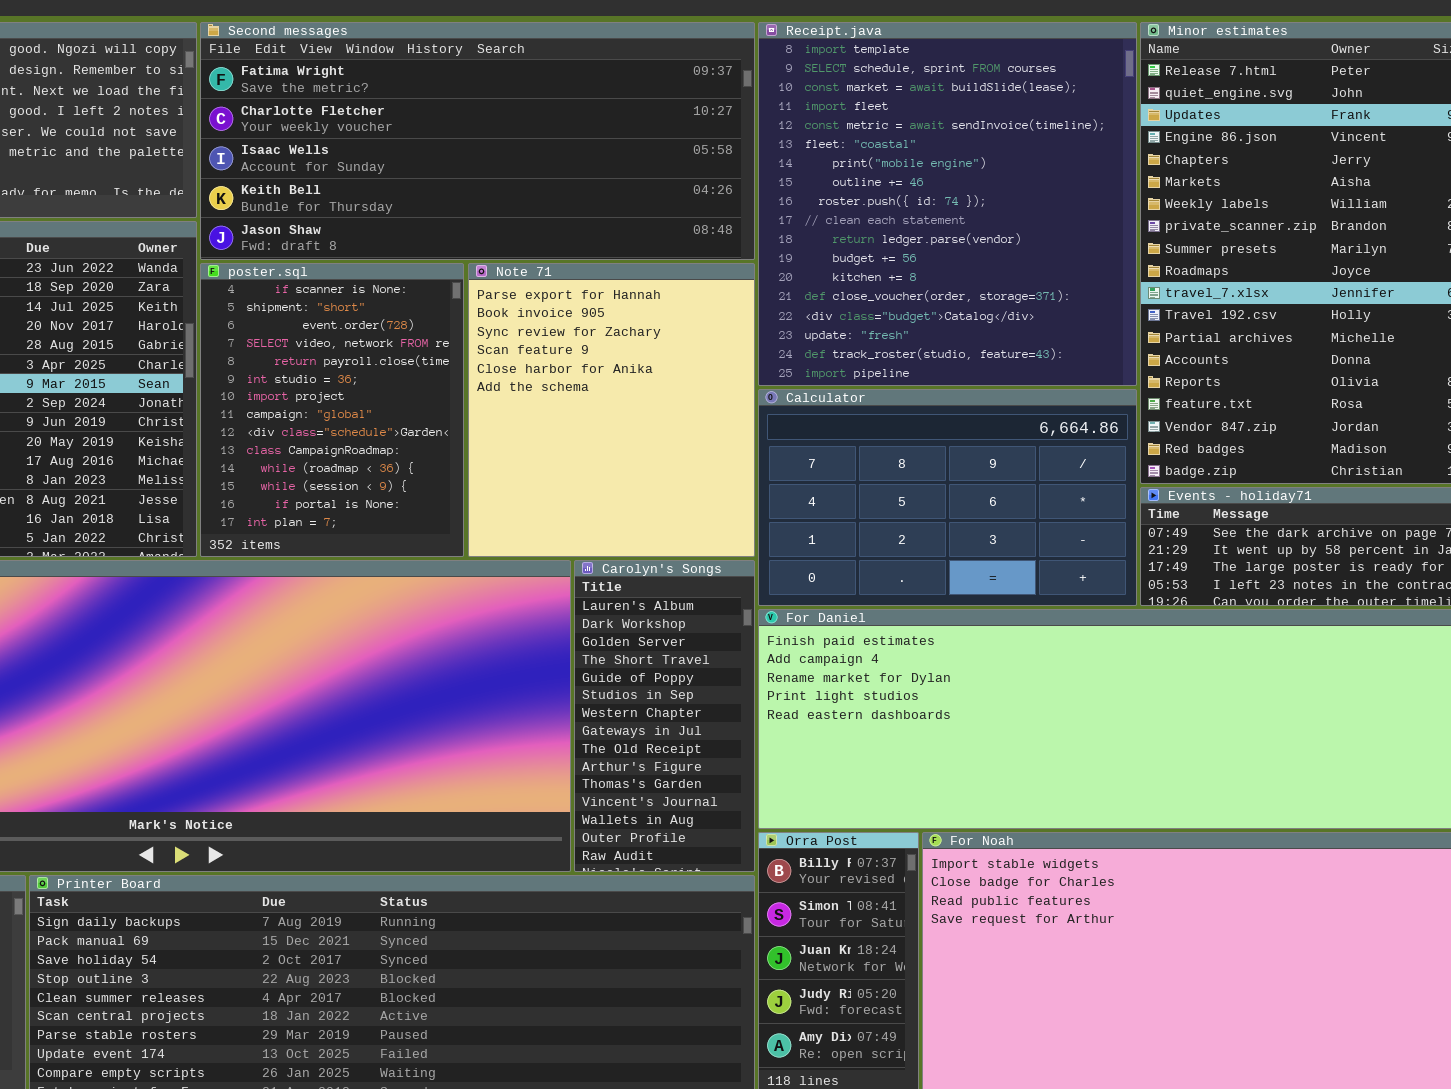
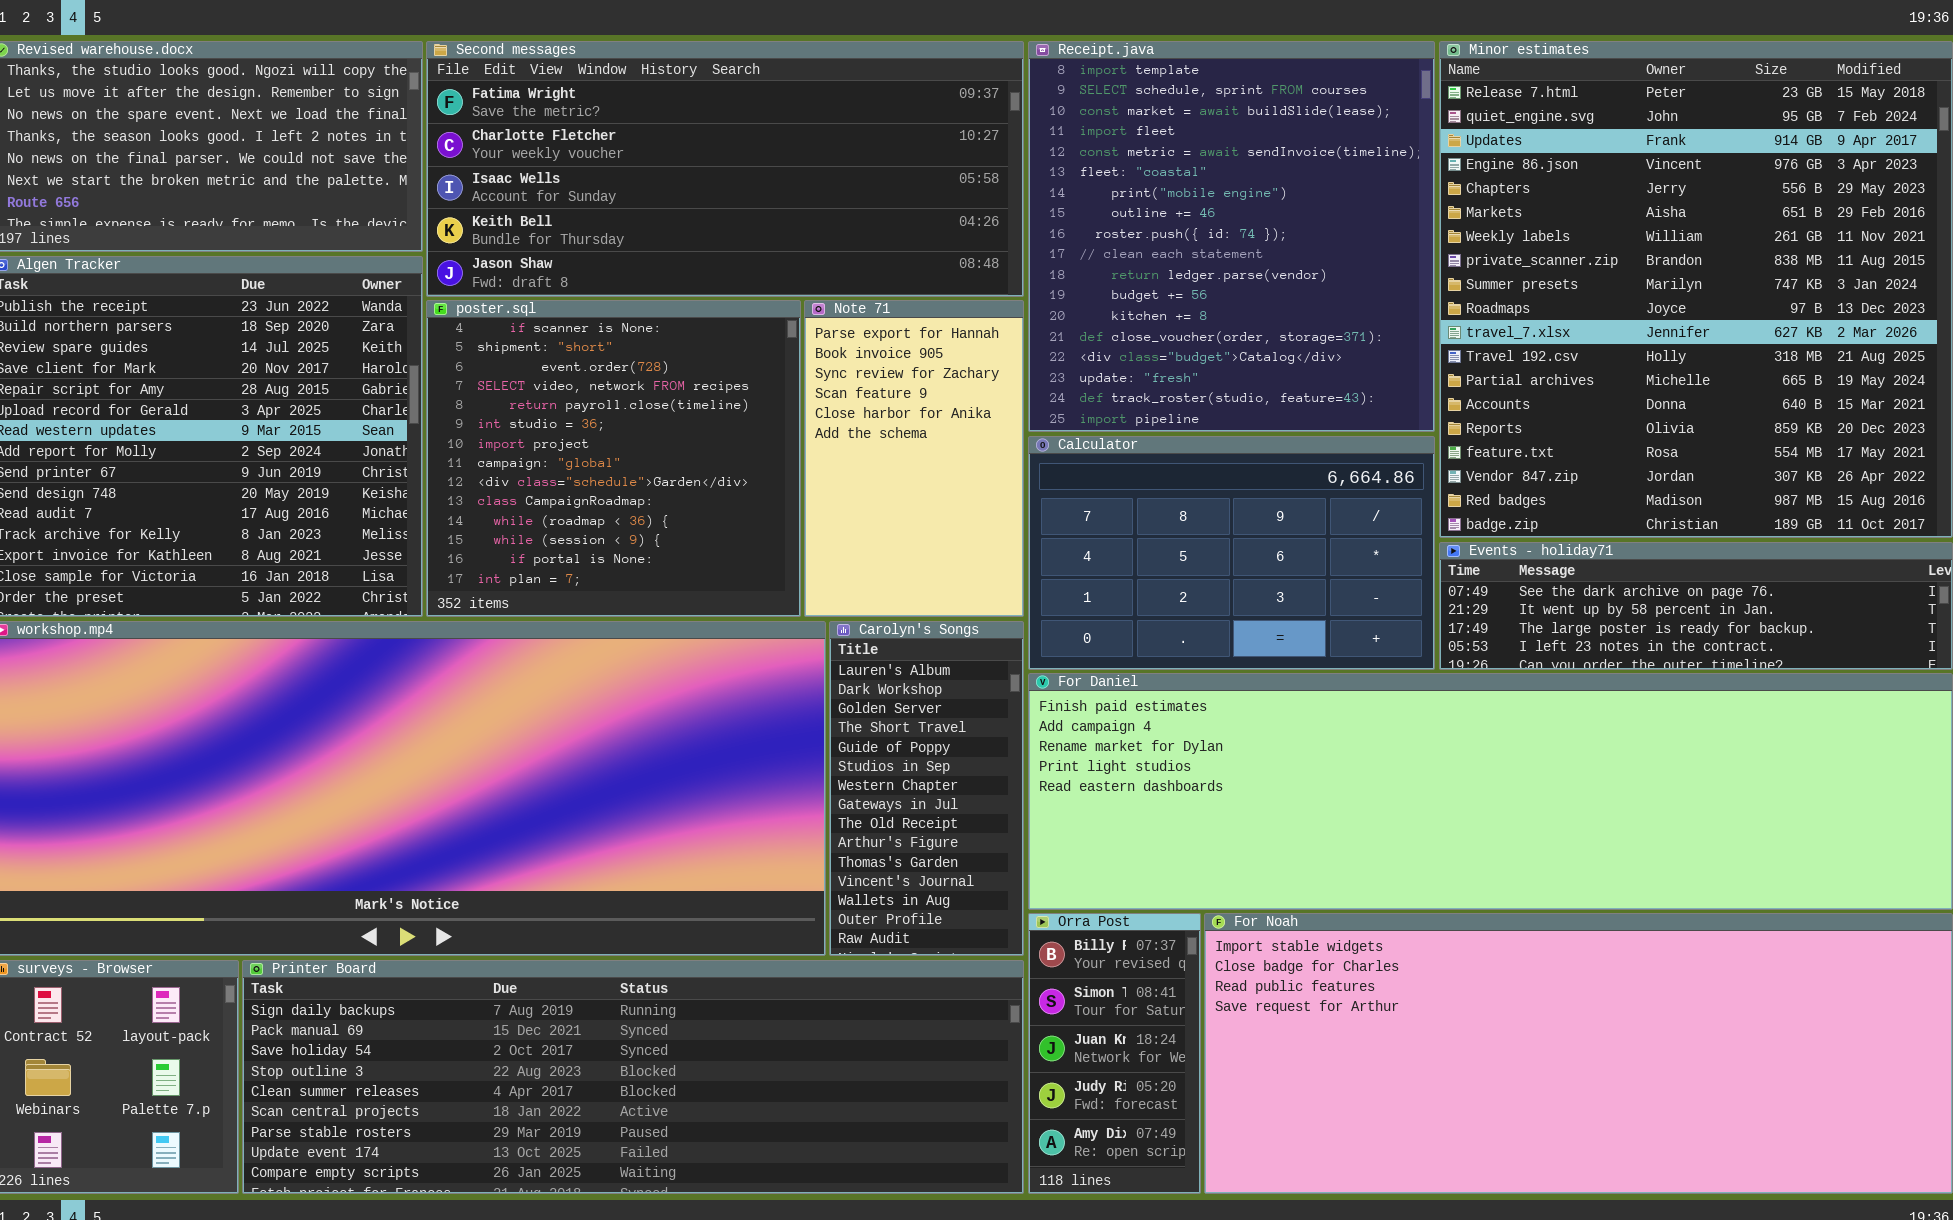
poster.sql: [200,263,464,557] -> [426,300,801,617], resized
Note 71: [468,263,755,557] -> [804,300,1024,617], resized

